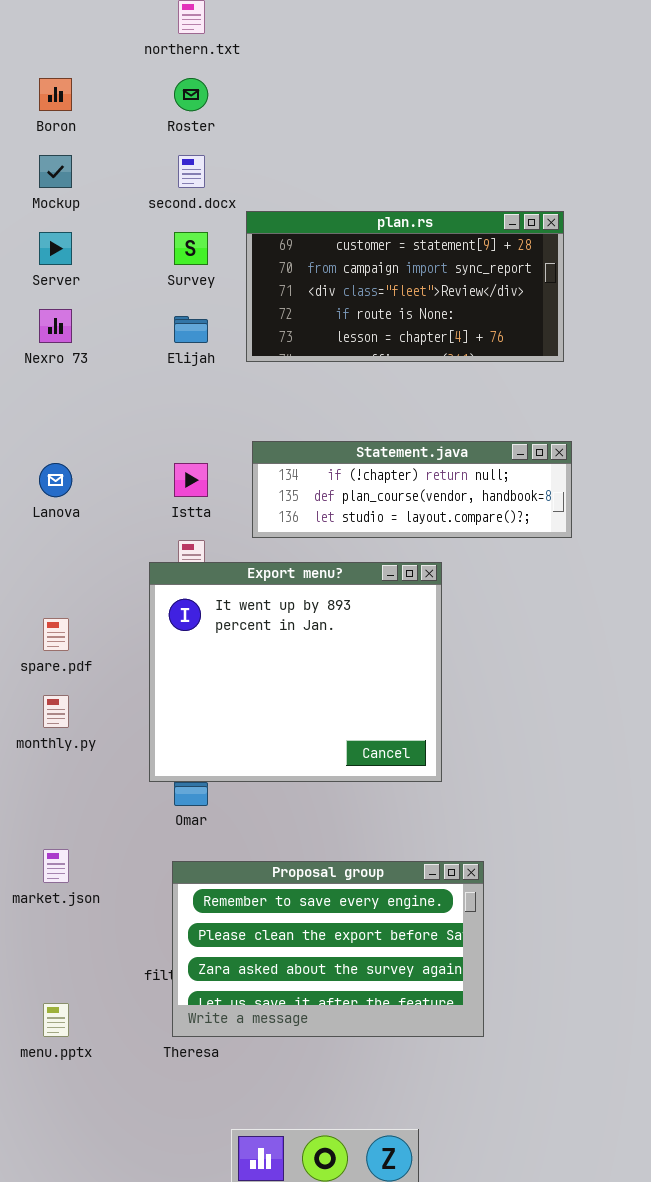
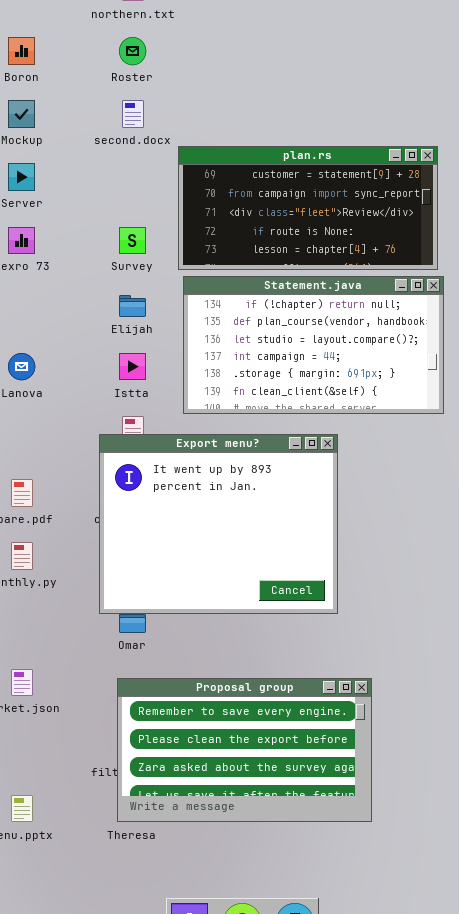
Survey: [174,232,208,265] -> [119,227,146,254], moved
Elijah: [174,316,208,343] -> [119,295,146,317], moved
Statement.java: [252,441,572,538] -> [183,276,444,414], resized

